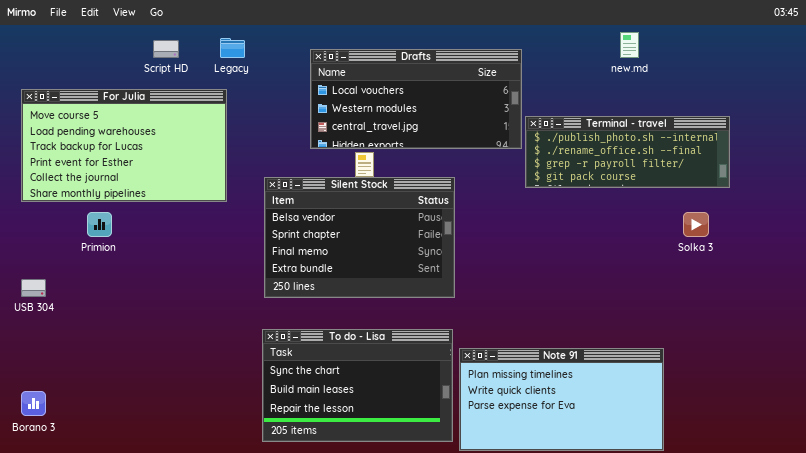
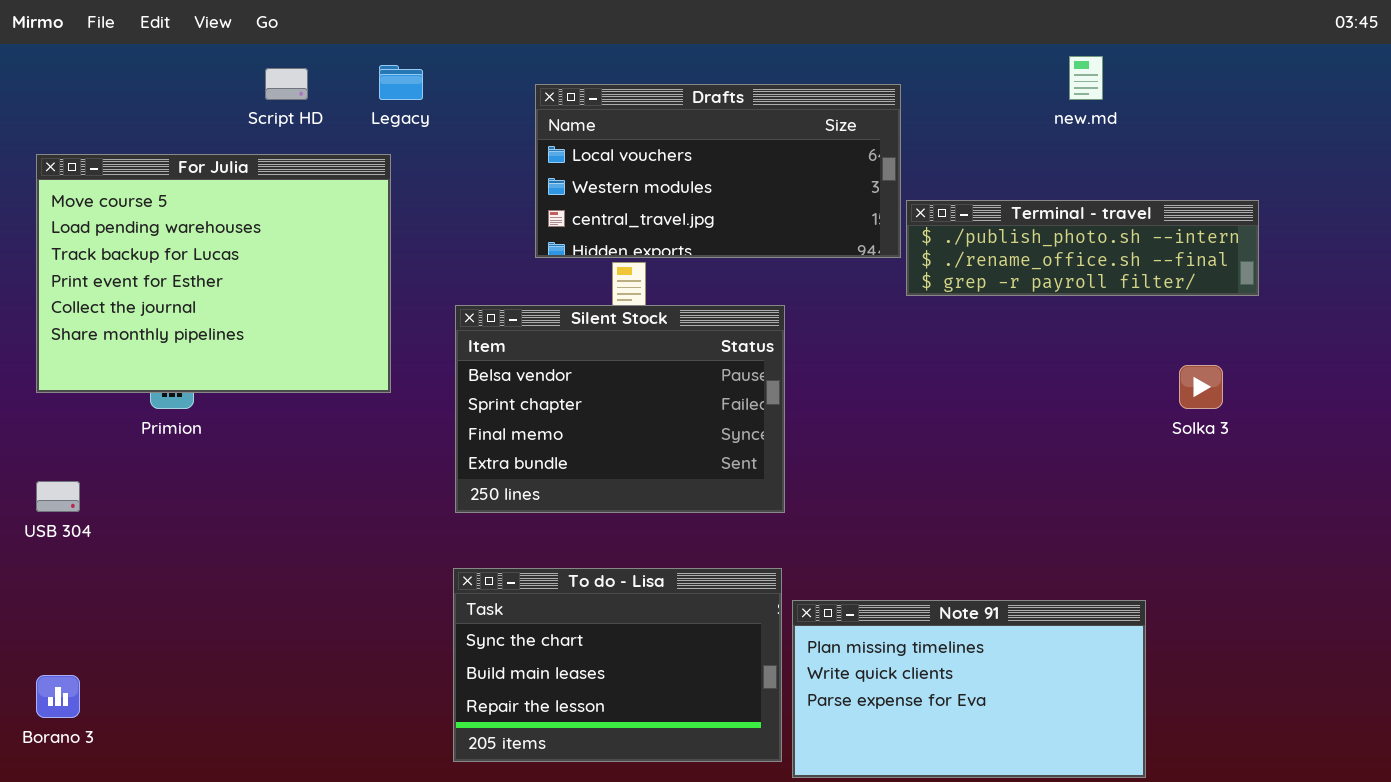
For Julia: [21,89,227,202] -> [36,154,391,393], resized
Terminal - travel: [525,116,730,188] -> [906,200,1259,296], resized

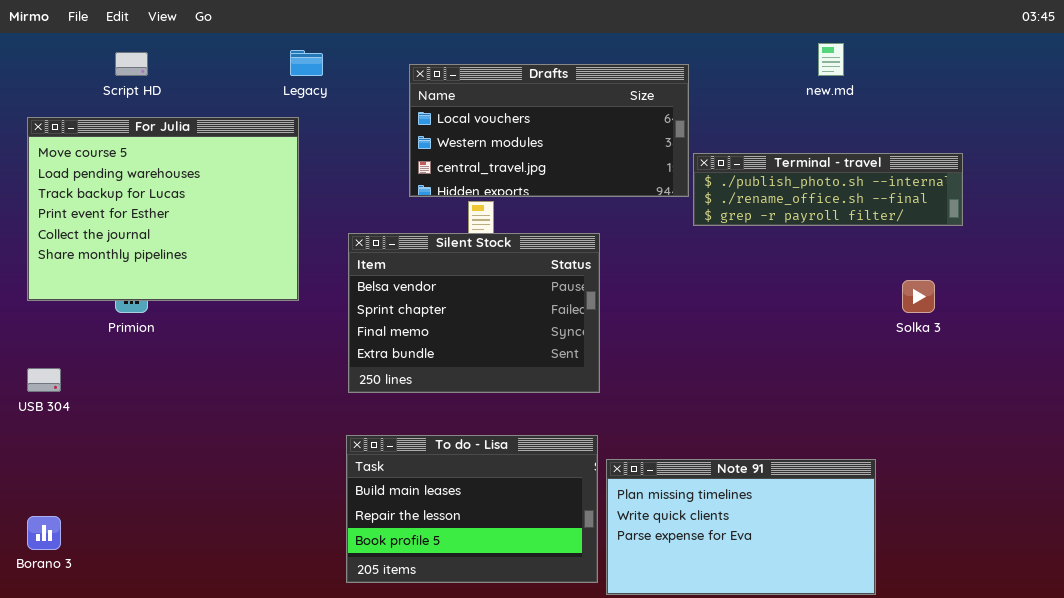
Script HD: [265,68,308,100] -> [115,52,148,76], moved
To do - Lisa: [453,568,782,762] -> [346,435,598,583], scrolled down 1 row

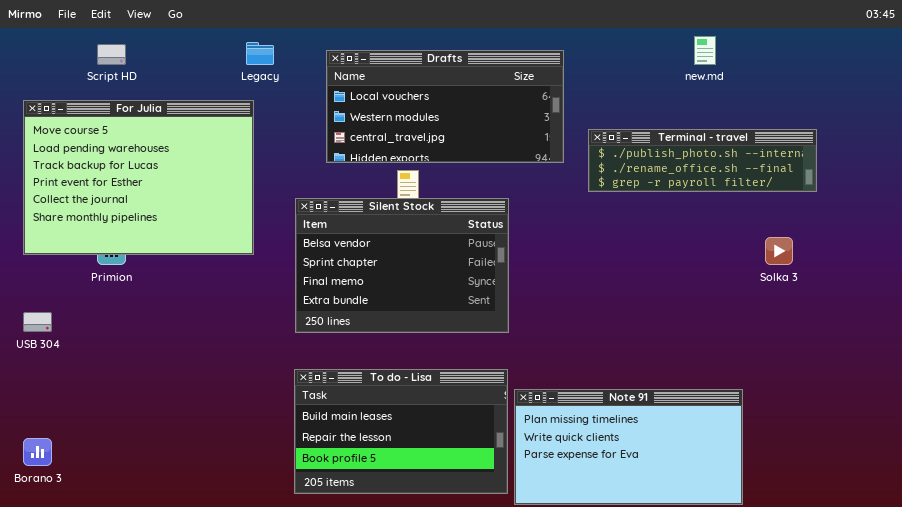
Drafts: [409,64,689,197] -> [326,50,564,163], moved

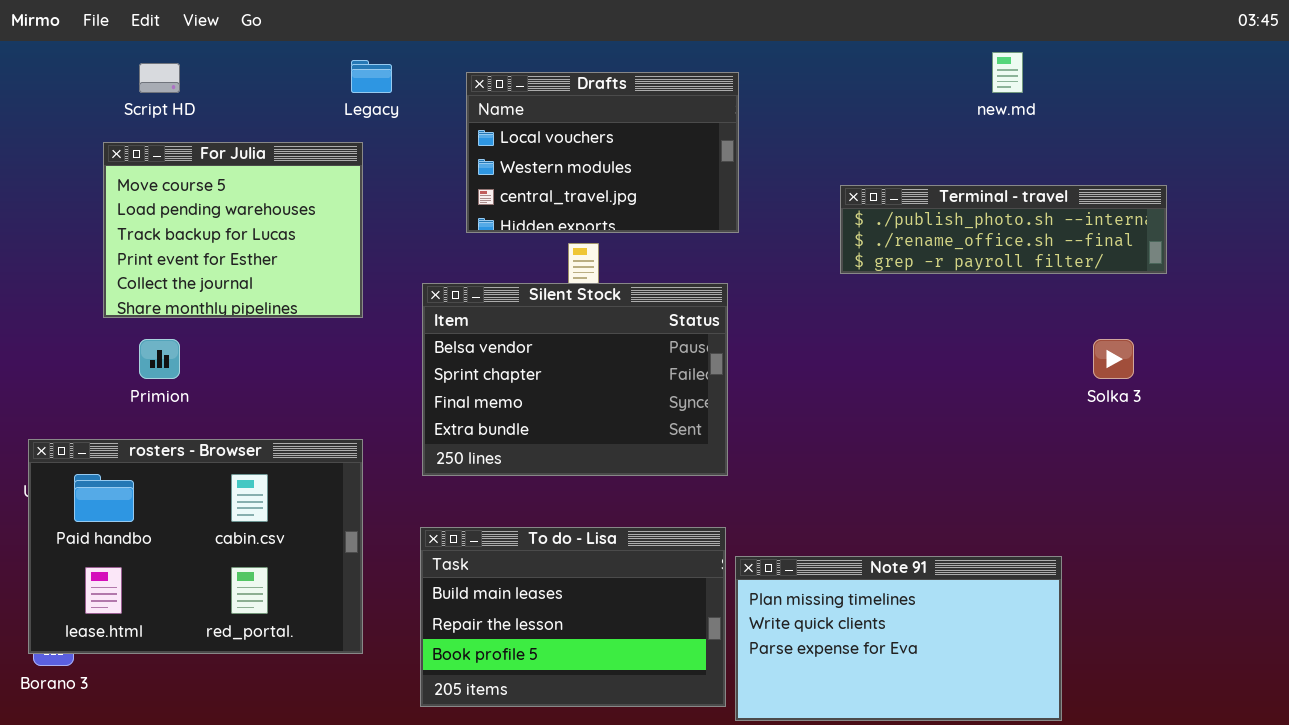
Drafts: [326,50,564,163] -> [466,72,739,233], resized
For Julia: [23,100,254,255] -> [103,142,363,318], resized
rosters - Browser: none -> [28,439,363,654], opened

